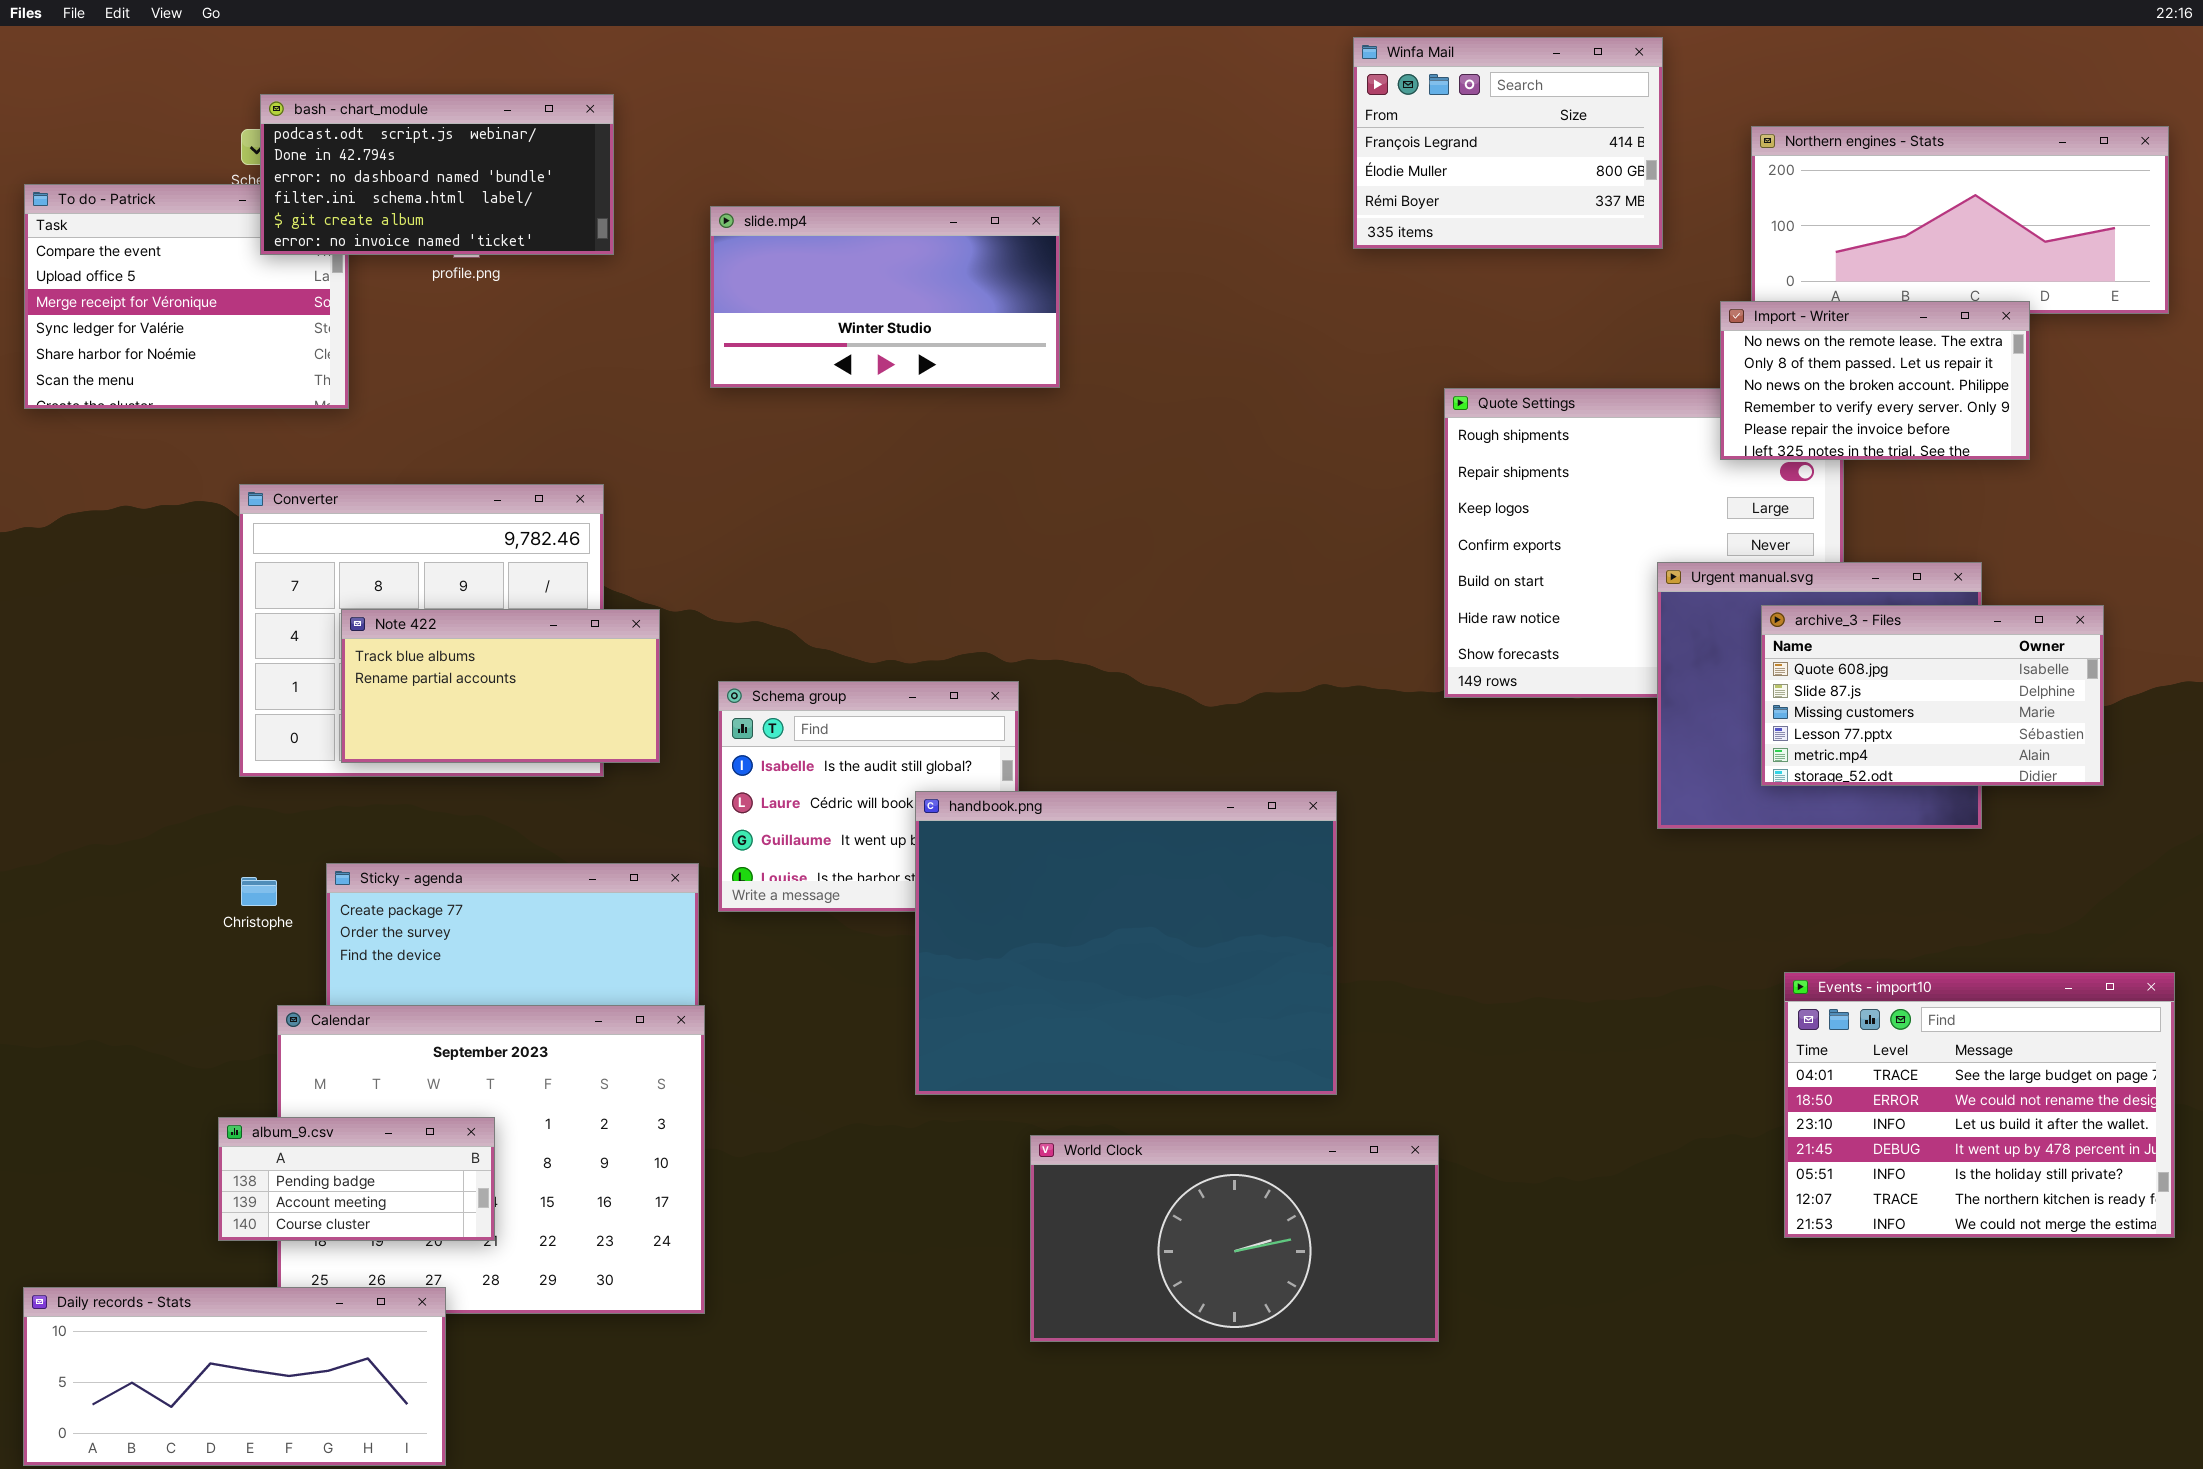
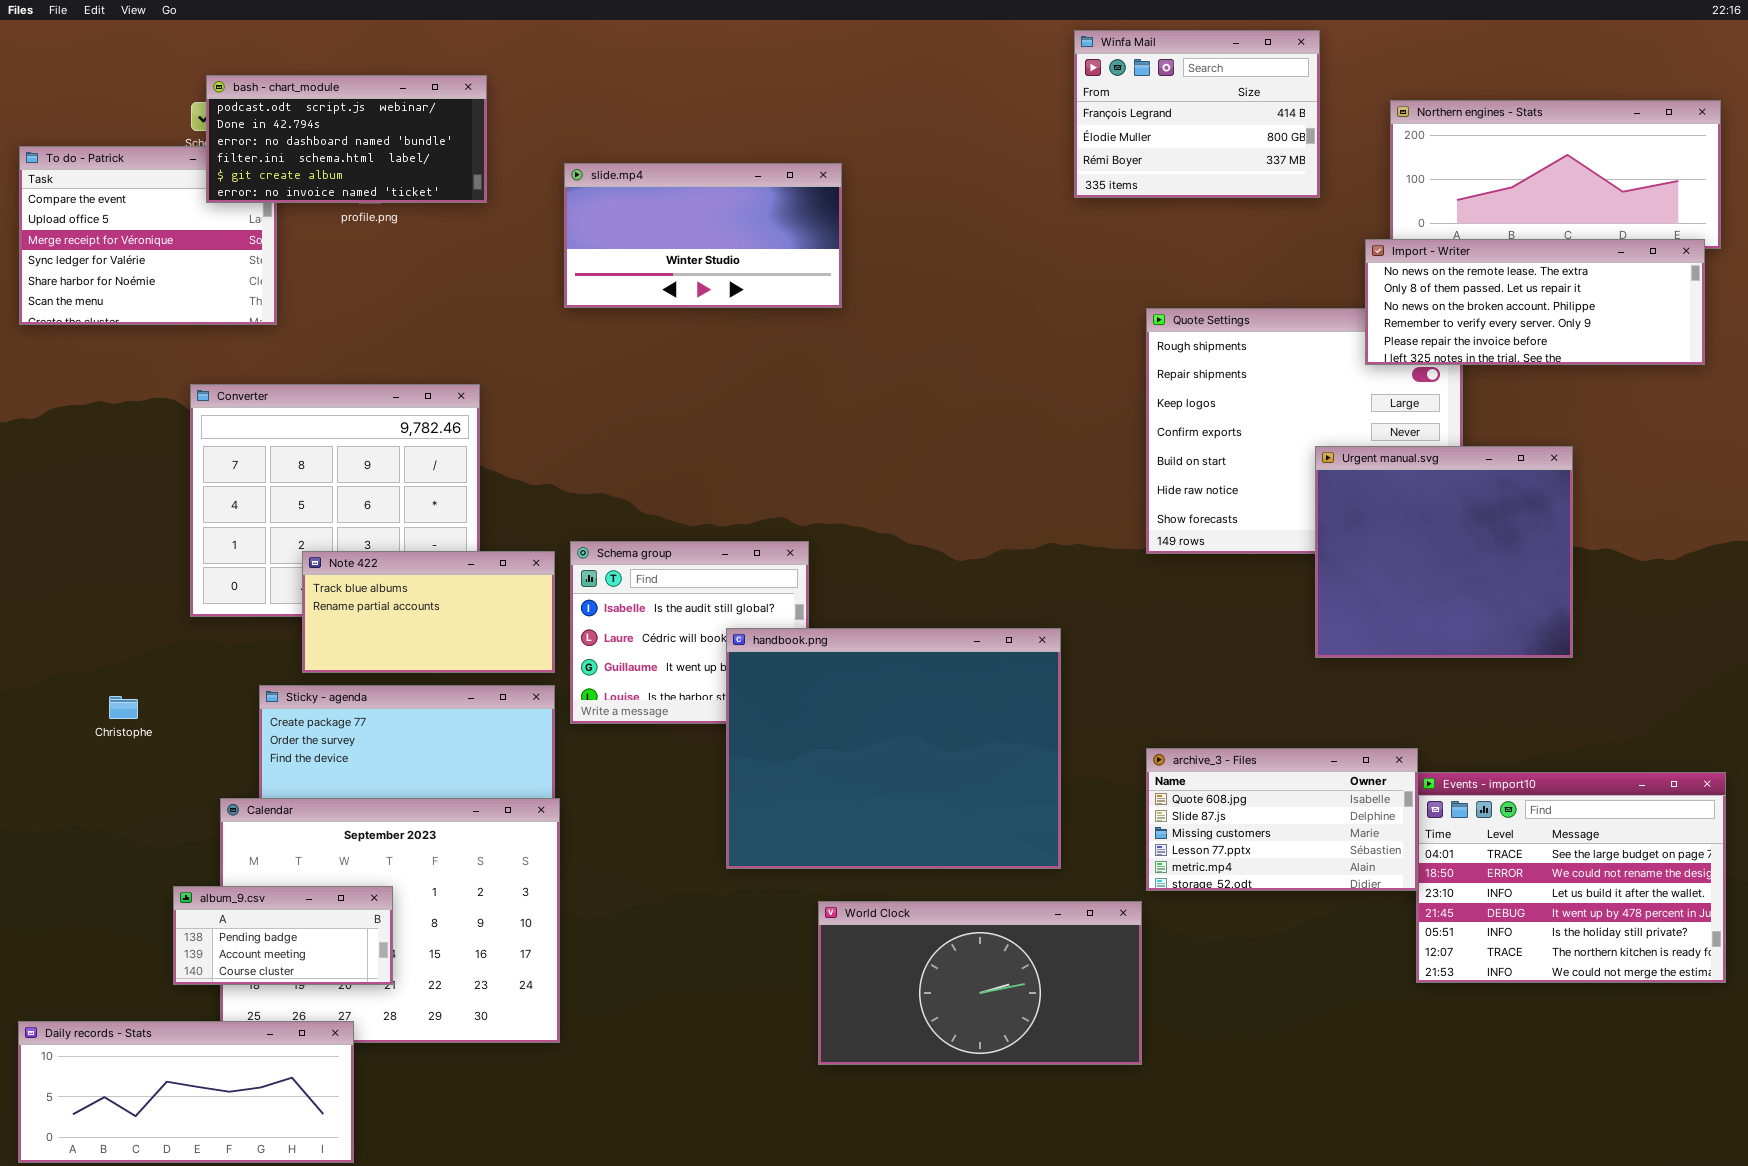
Import - Writer: [1720,301,2030,460] -> [1365,239,1705,365], resized
archive_3 - Files: [1761,605,2104,786] -> [1146,748,1418,891], moved
Note 422: [341,609,660,763] -> [302,551,555,673], moved
Christophe: [241,877,277,906] -> [109,696,138,719], moved

